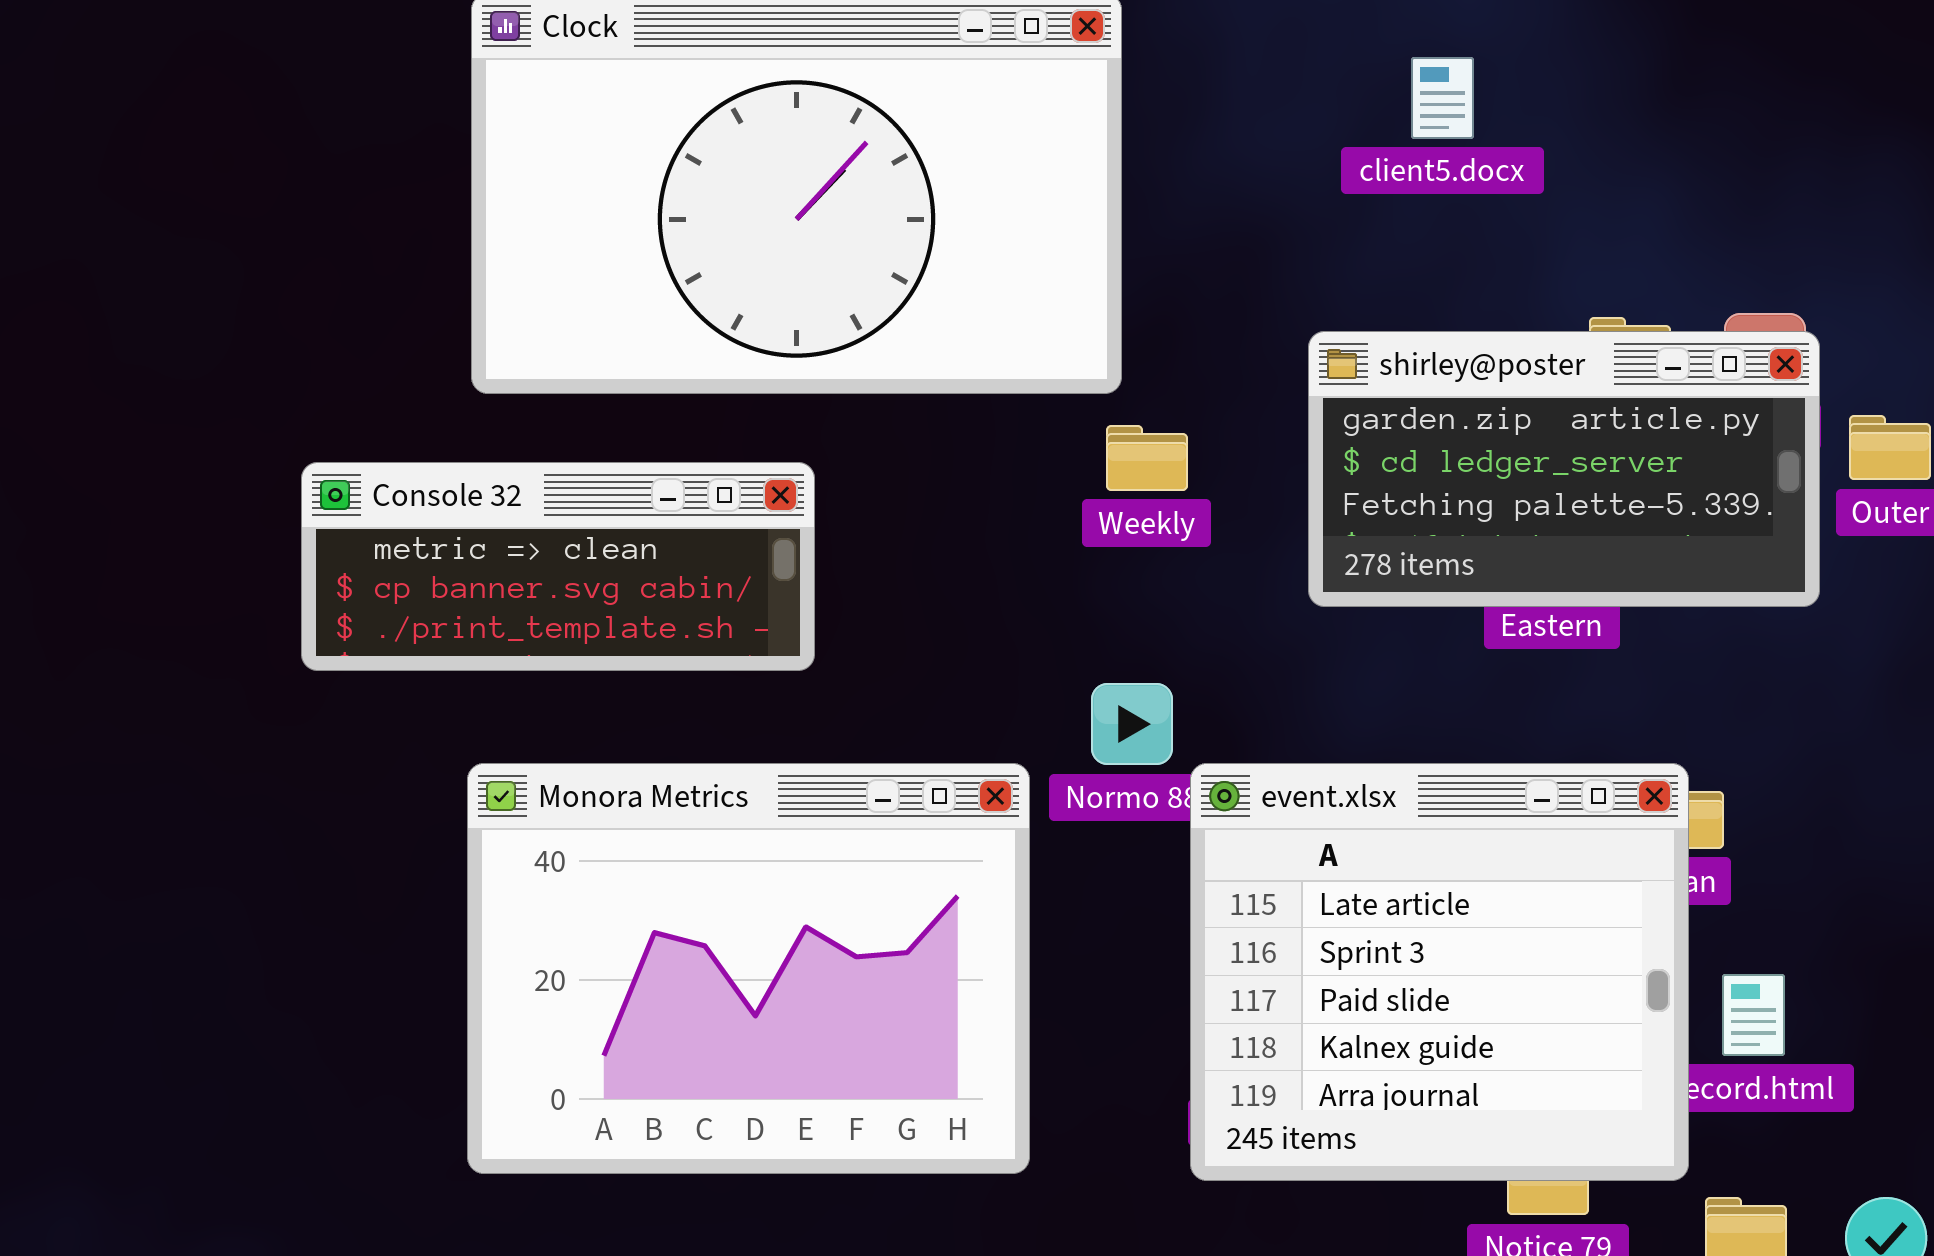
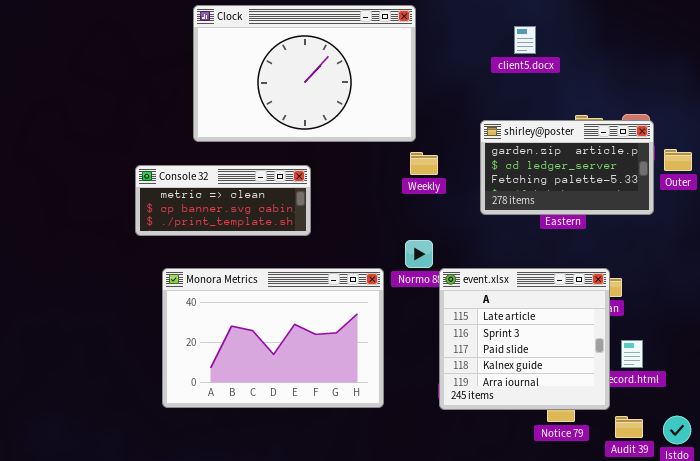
Monora Metrics: [467,763,1030,1174] -> [162,268,384,408], resized

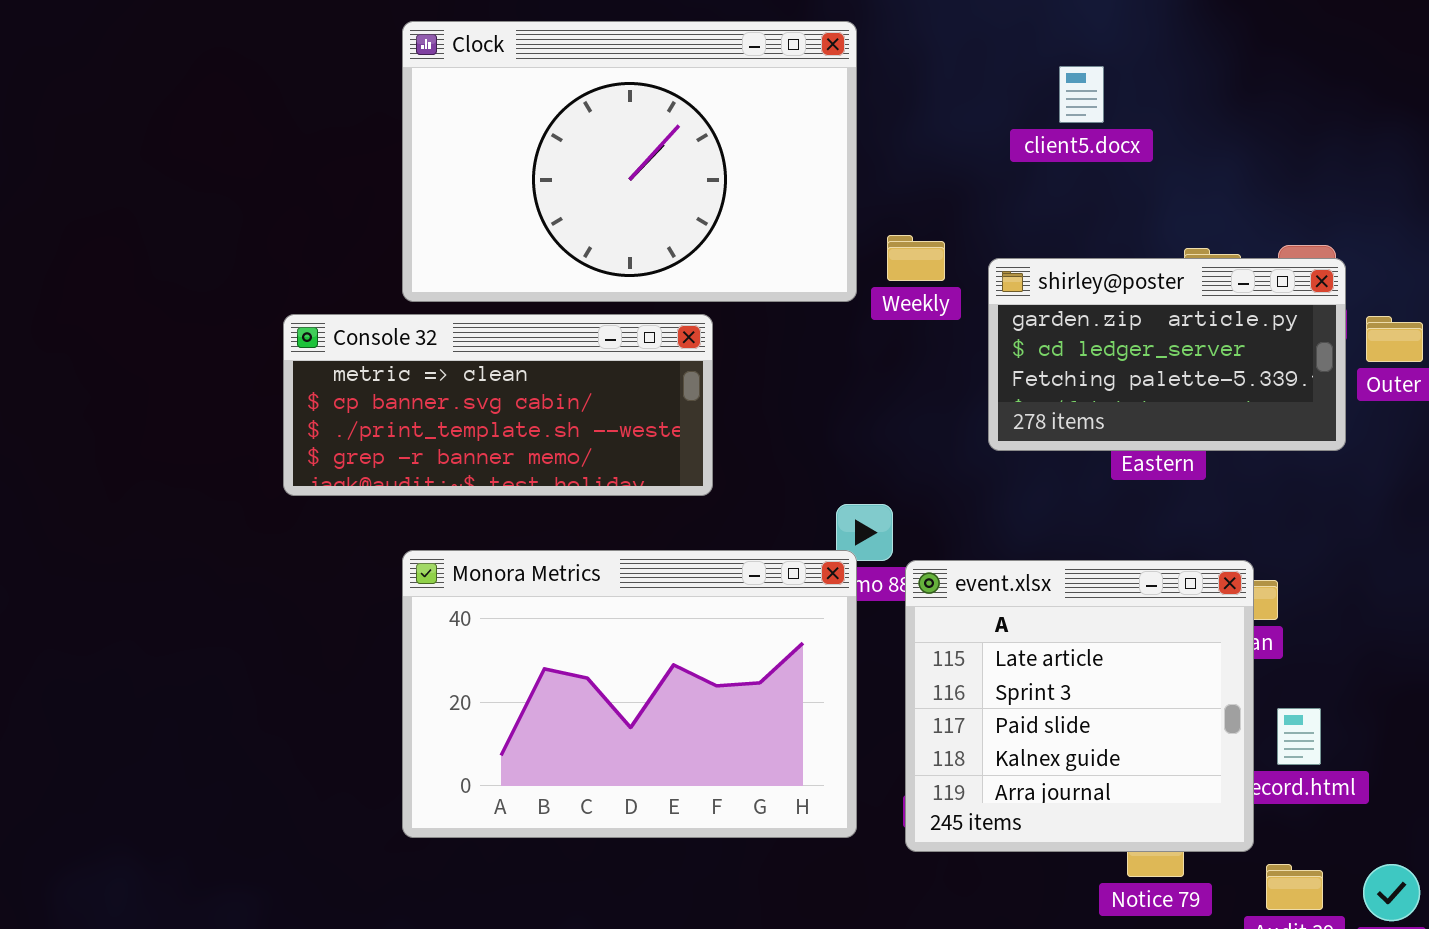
Weekly: [410,152,438,175] -> [887,235,945,281], moved
Console 32: [135,165,311,236] -> [283,314,713,496], resized
Monora Metrics: [162,268,384,408] -> [402,550,857,838], moved

